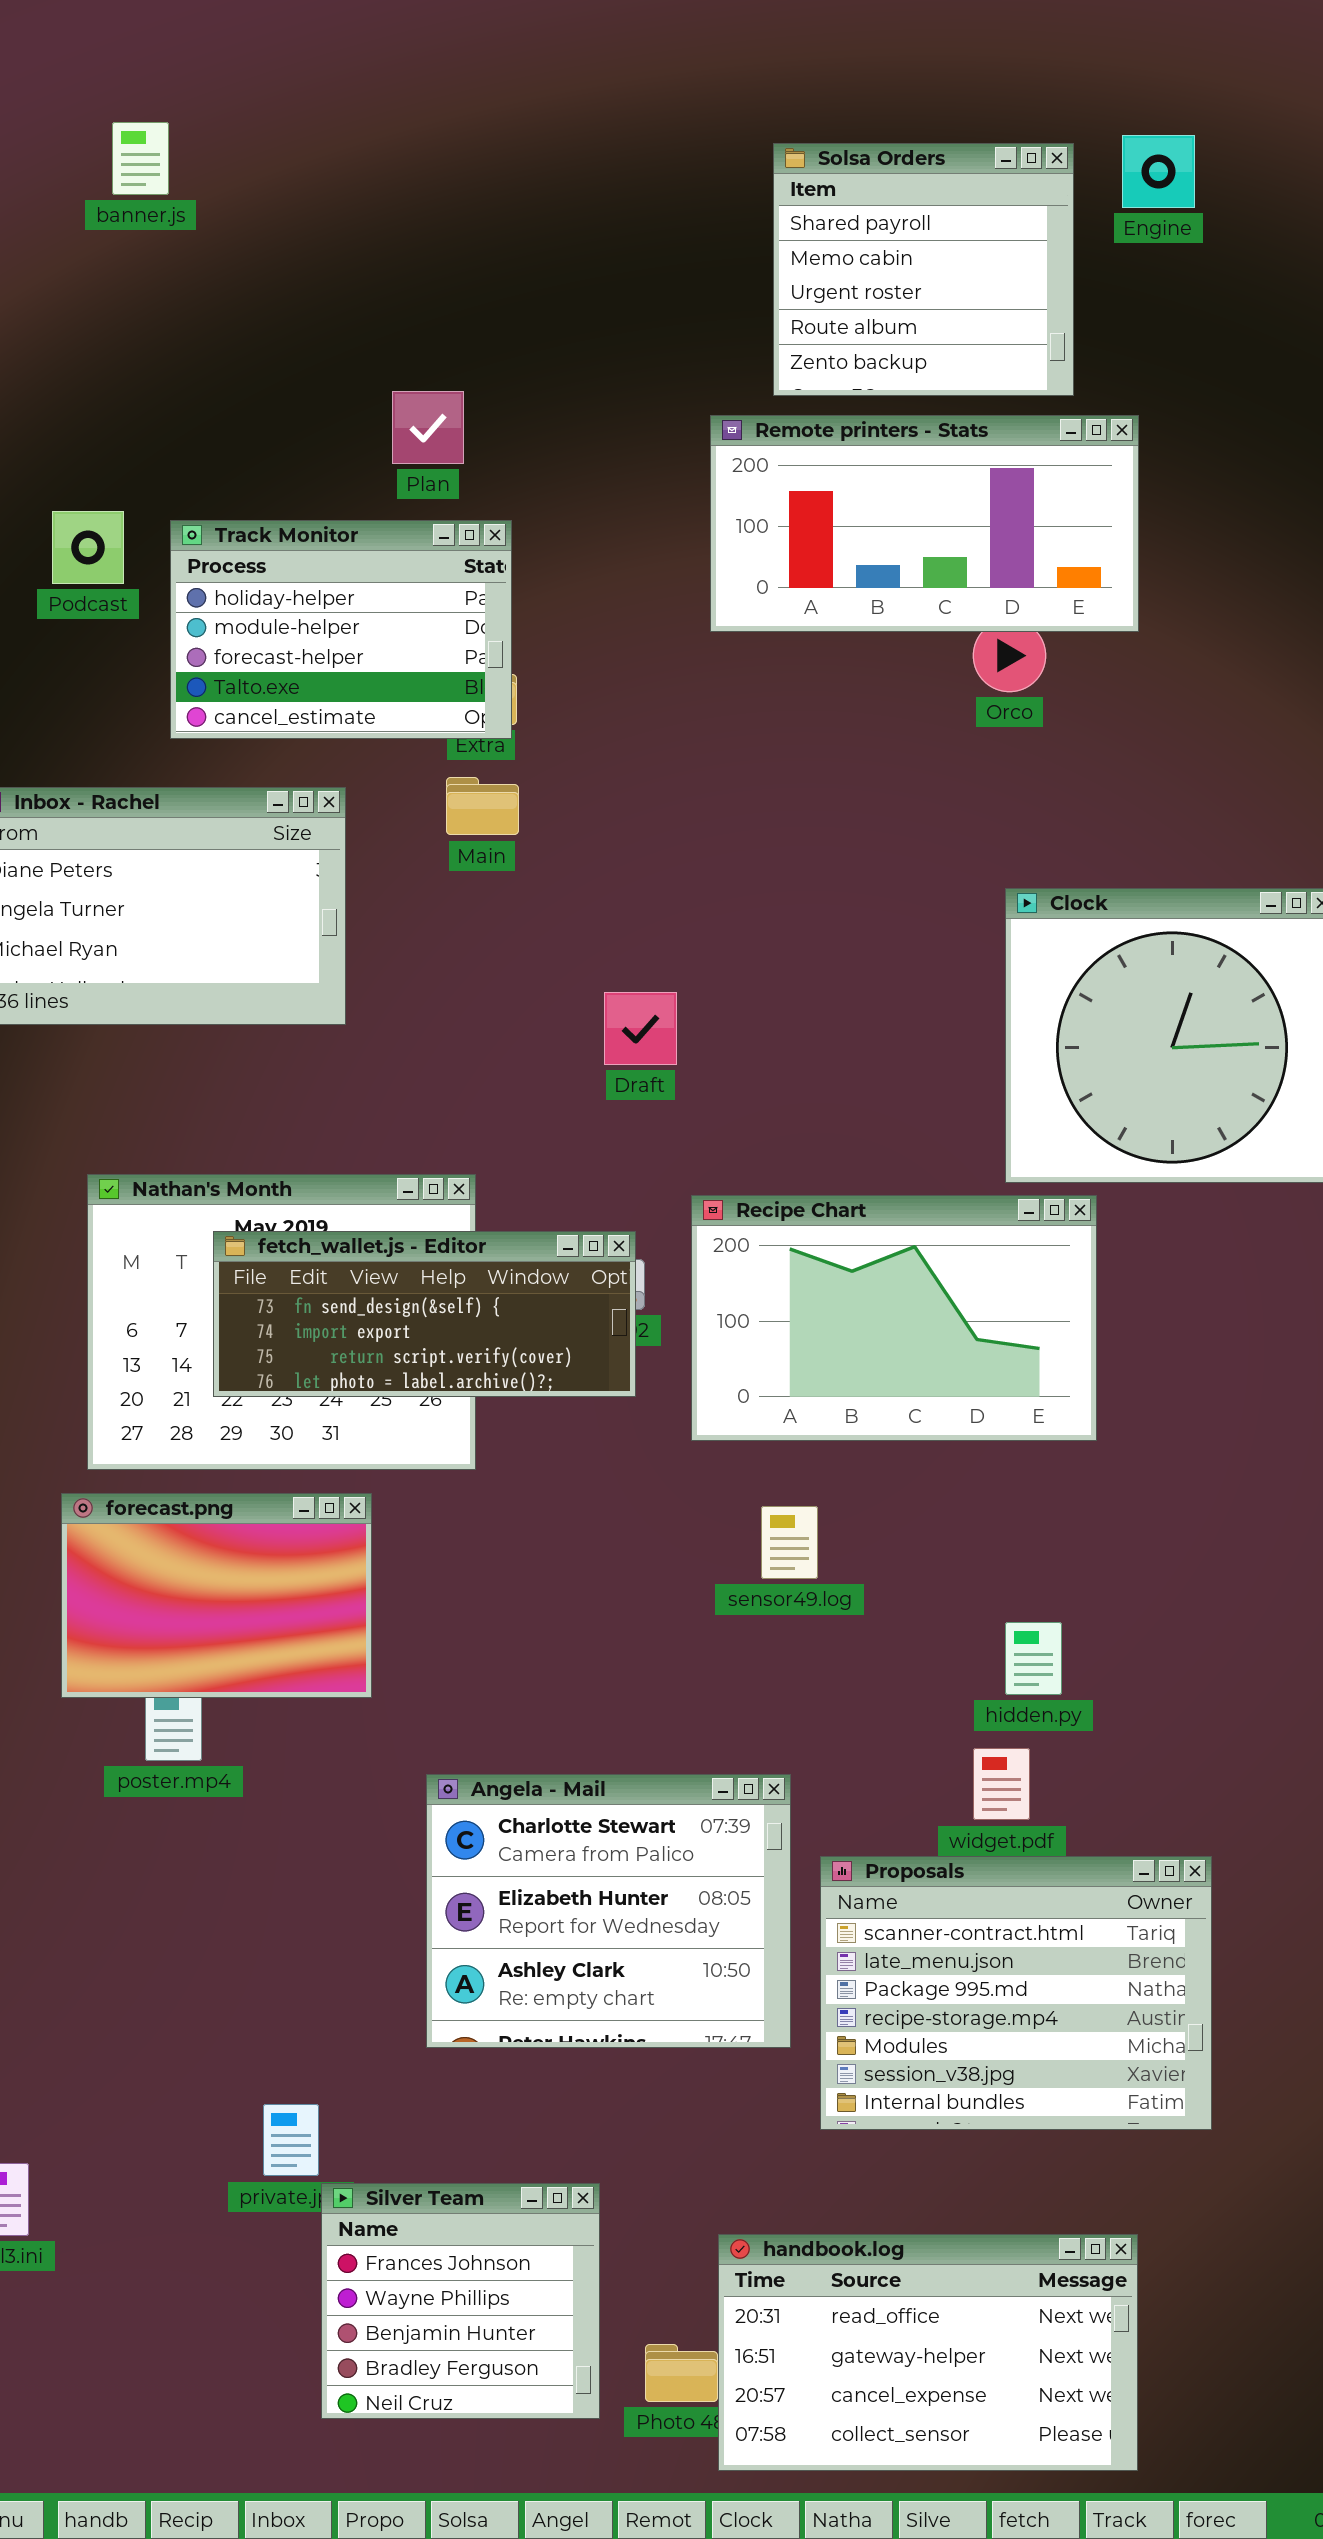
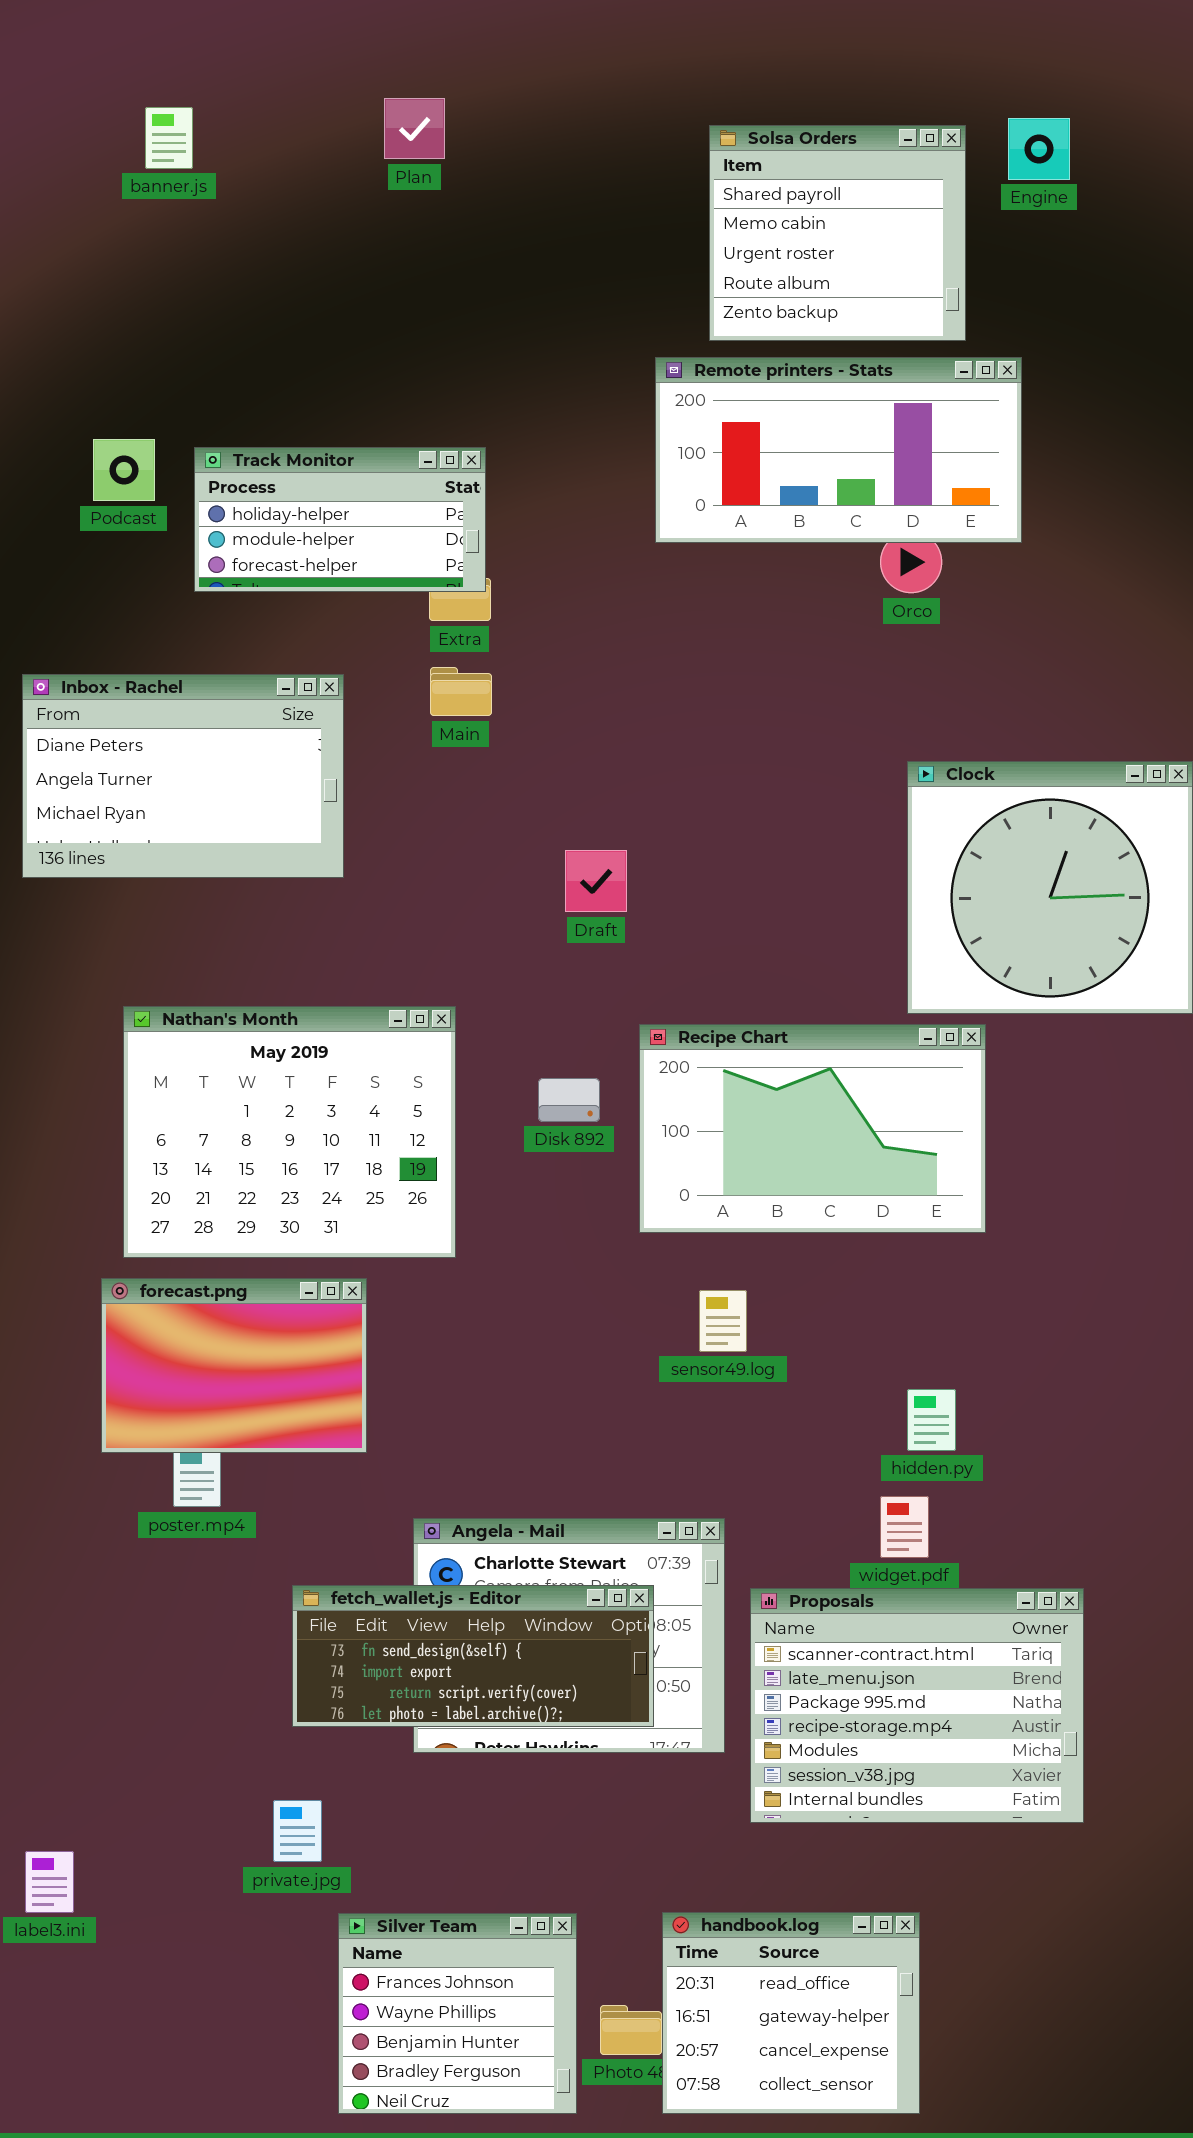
Plan: [392,391,464,464] -> [384,98,445,159], moved
Track Monitor: [170,520,512,739] -> [194,447,486,592], resized
fetch_wallet.js - Editor: [213,1231,636,1397] -> [292,1585,654,1727], moved
Silver Team: [321,2183,600,2419] -> [338,1913,577,2114], moved
handbook.log: [718,2234,1138,2471] -> [662,1912,920,2114], resized

